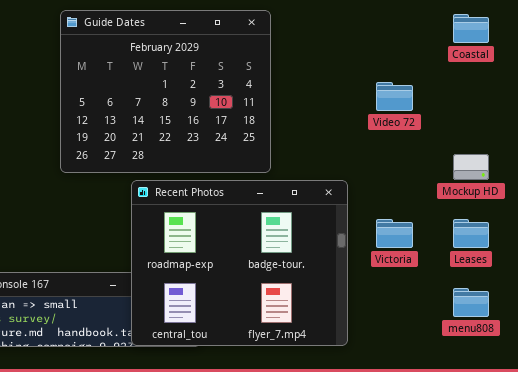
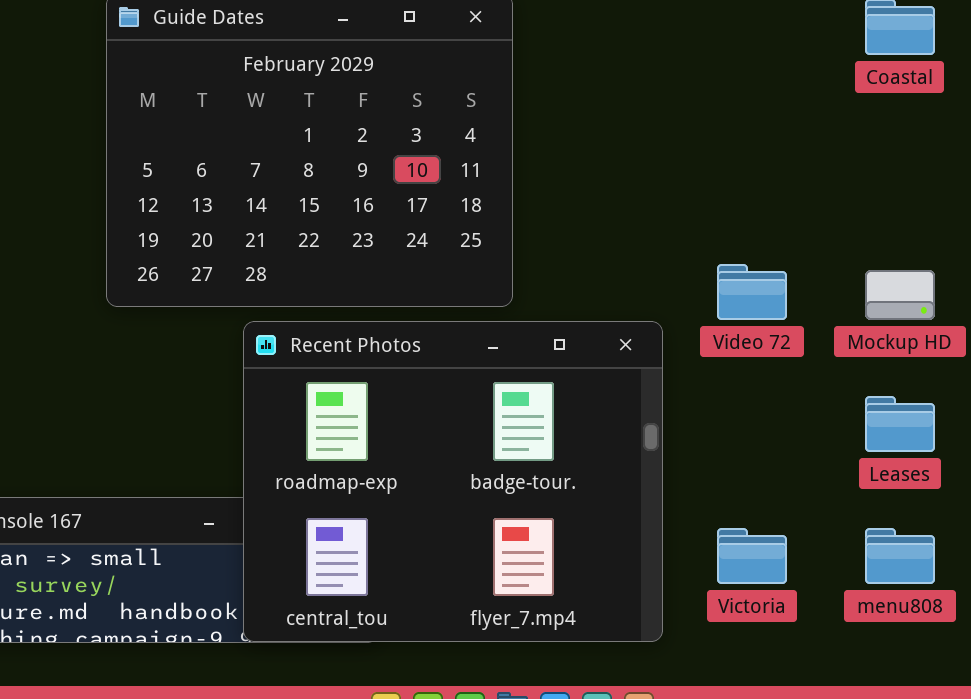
Video 72: [376,82,413,111] -> [717,264,787,320], moved
Victoria: [376,219,413,248] -> [717,528,787,584], moved

